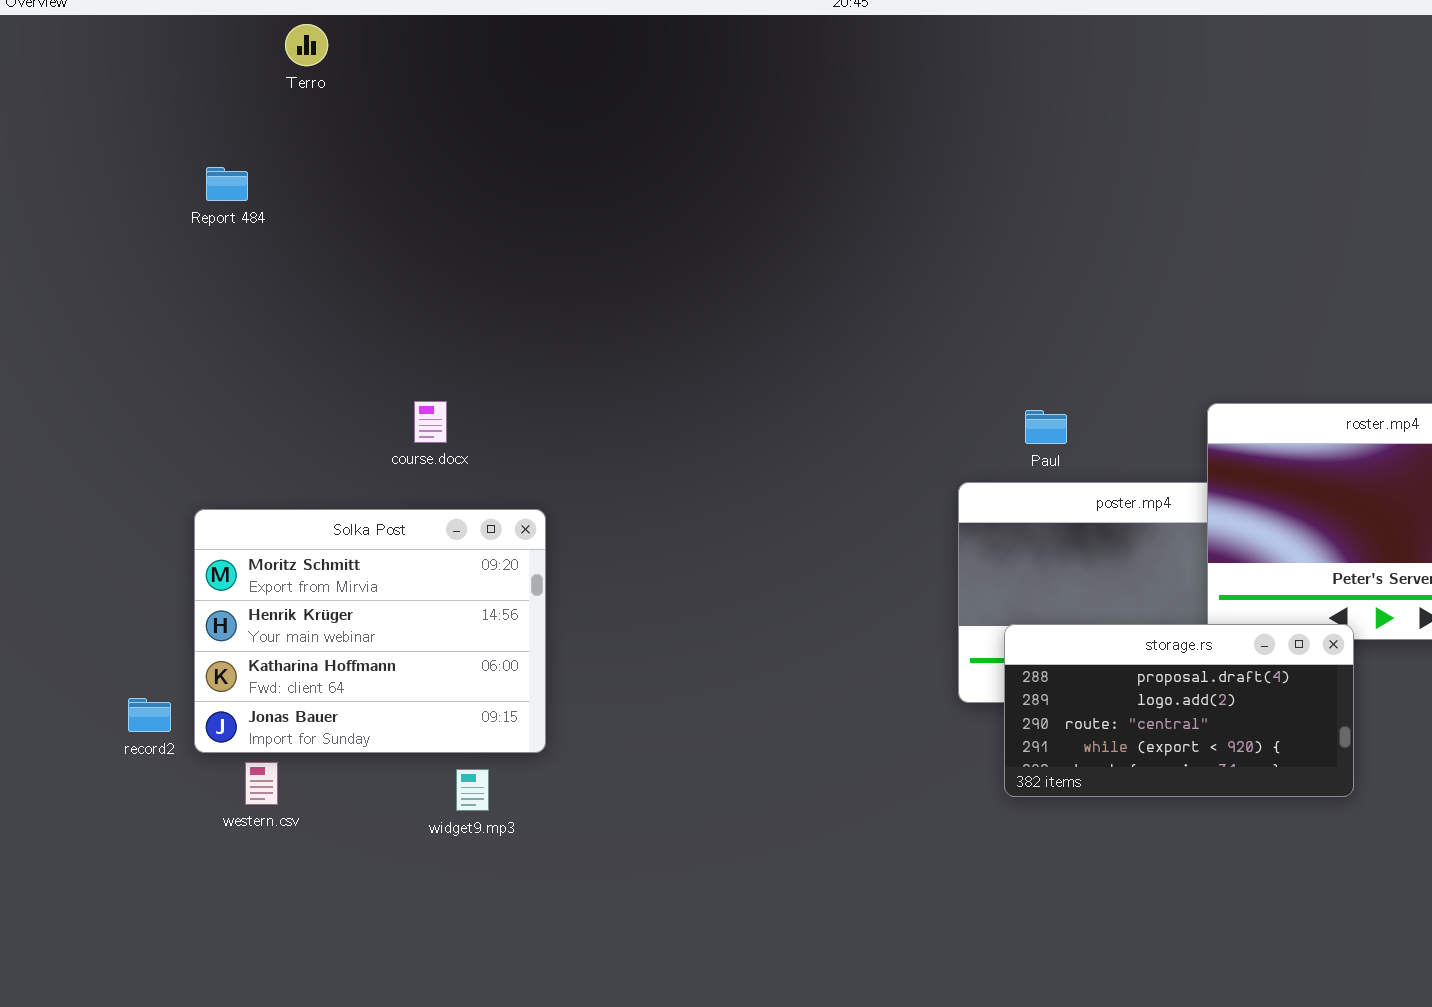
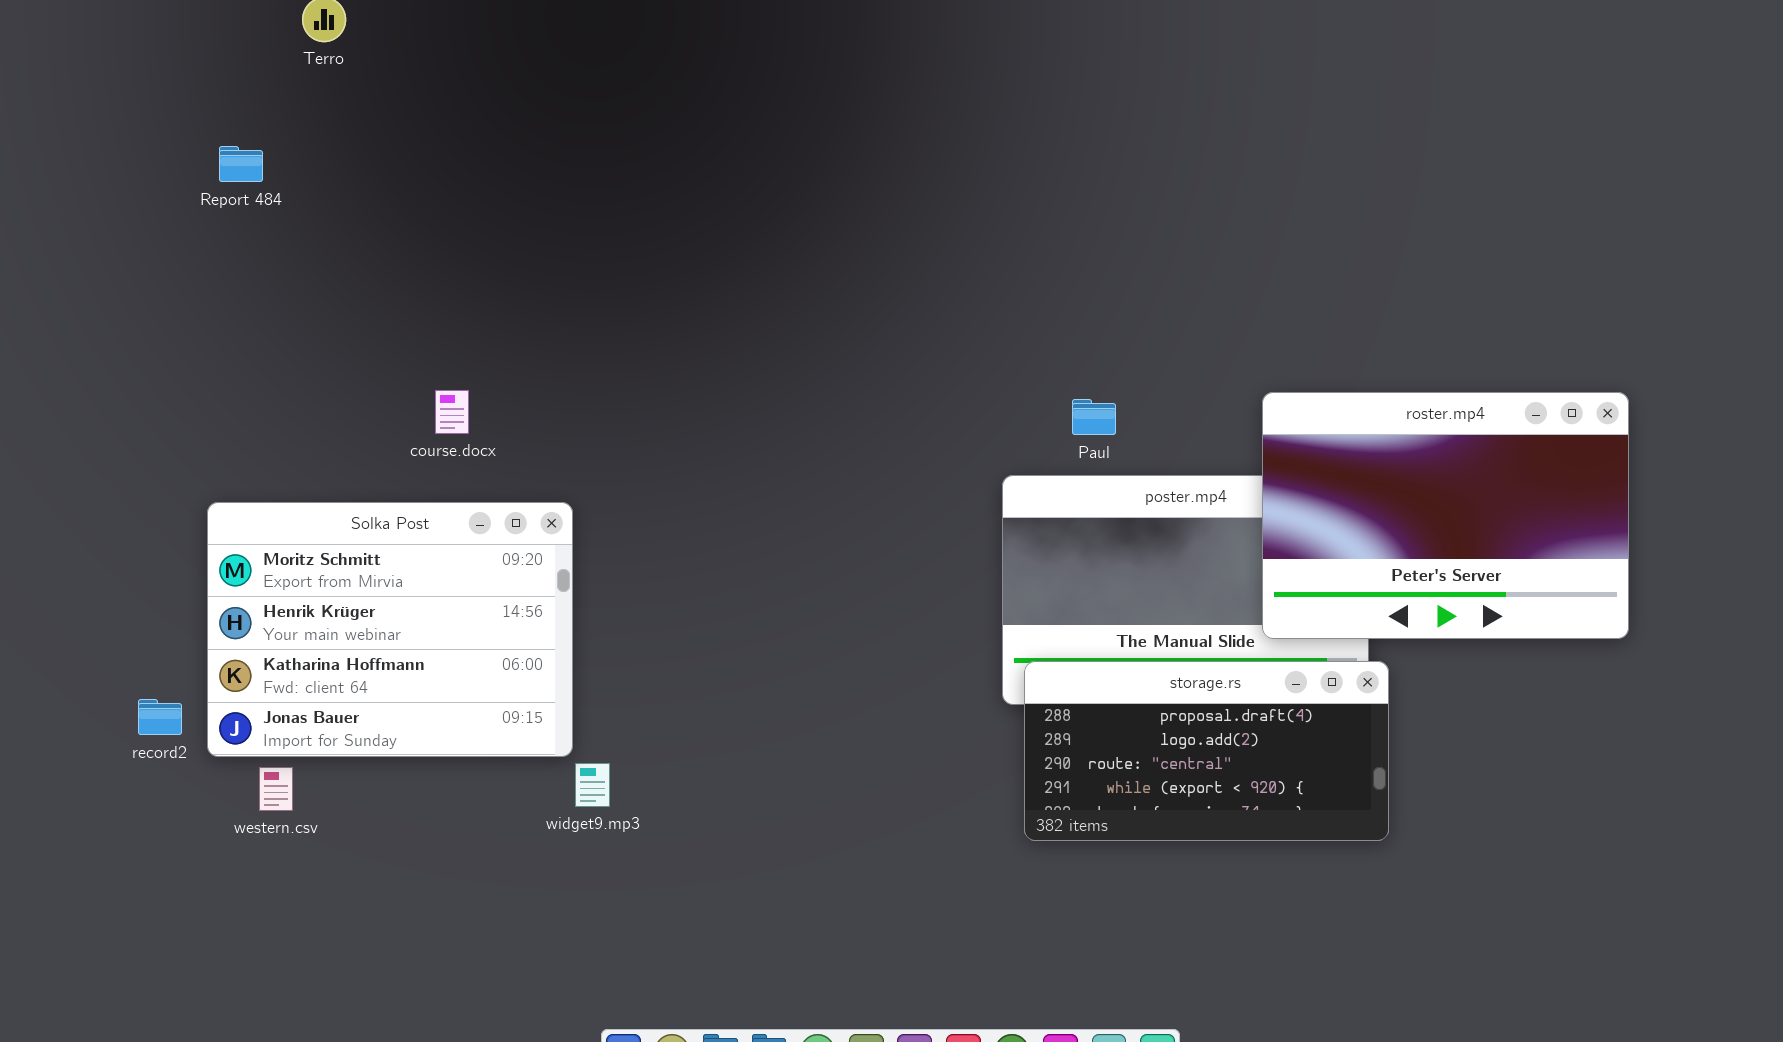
storage.rs: [1004,624,1354,797] -> [1024,661,1389,841], moved
widget9.mp3: [456,769,489,811] -> [575,763,610,807], moved

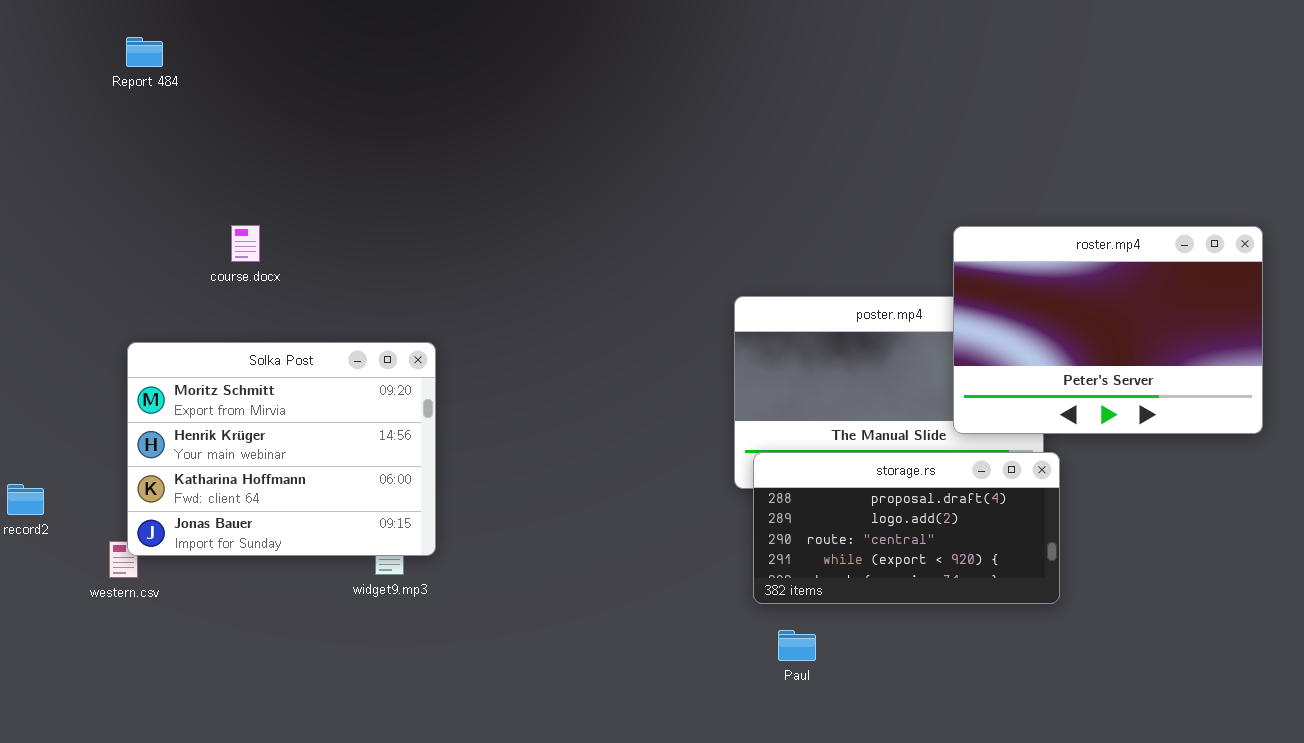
Report 484: [219,146,263,182] -> [126,37,163,67], moved
course.docx: [435,390,469,434] -> [231,225,260,262], moved
Paul: [1072,399,1116,435] -> [778,630,816,661], moved
Solka Post: [207,502,573,757] -> [127,342,436,556], moved

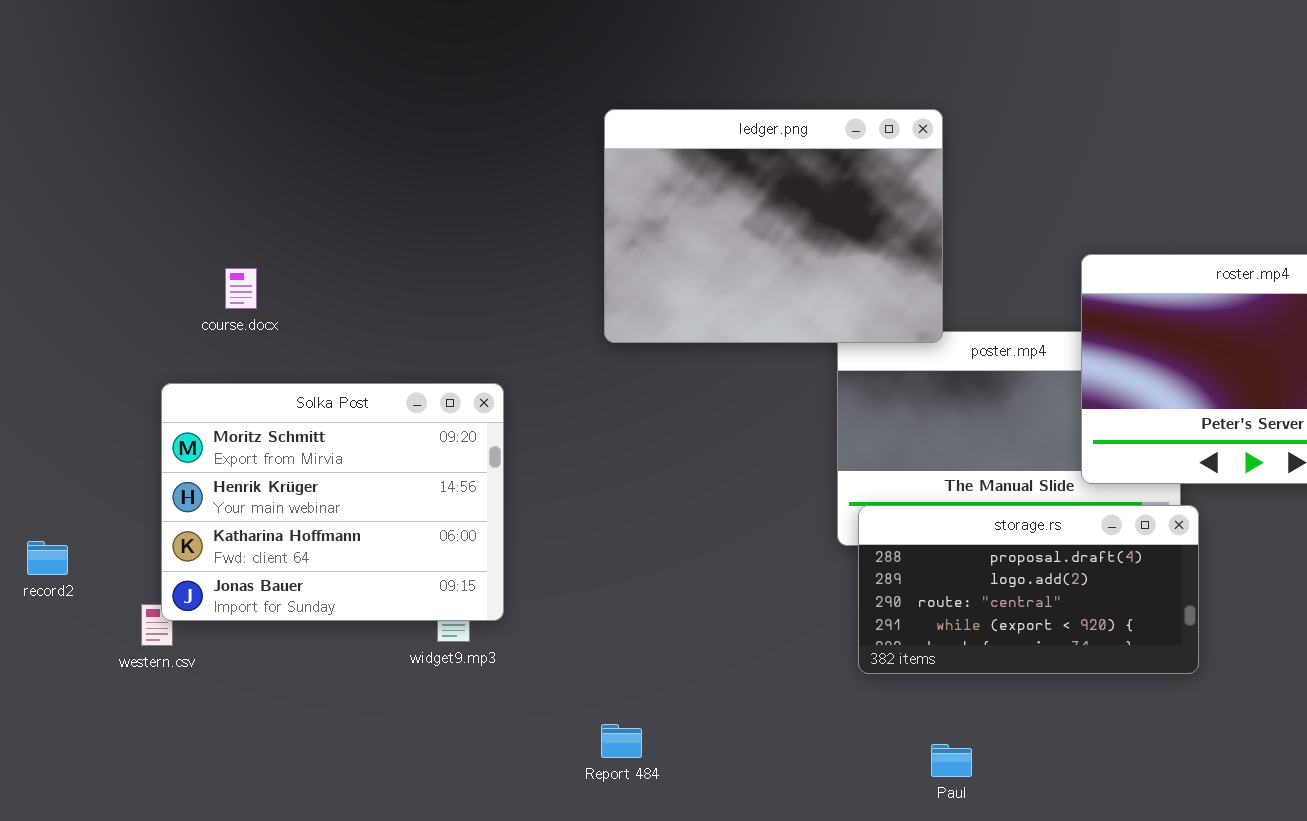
Report 484: [126,37,163,67] -> [601,724,642,758], moved
ledger.png: none -> [604,109,943,343], opened
course.docx: [231,225,260,262] -> [225,268,257,309], moved
Paul: [778,630,816,661] -> [931,744,972,777], moved

